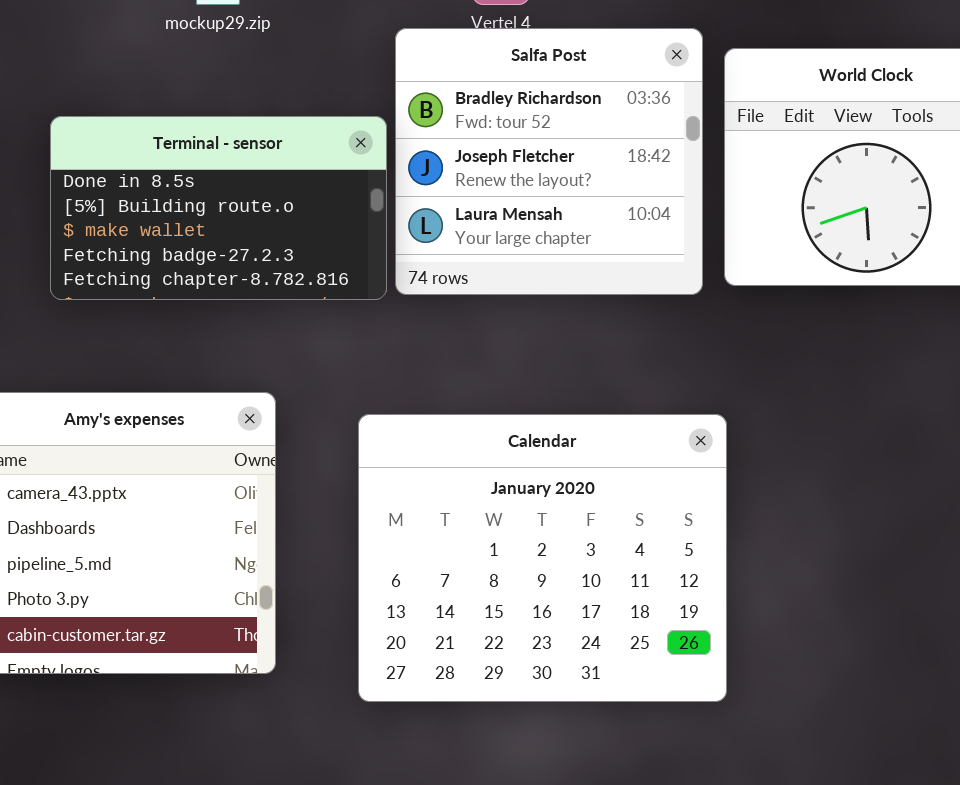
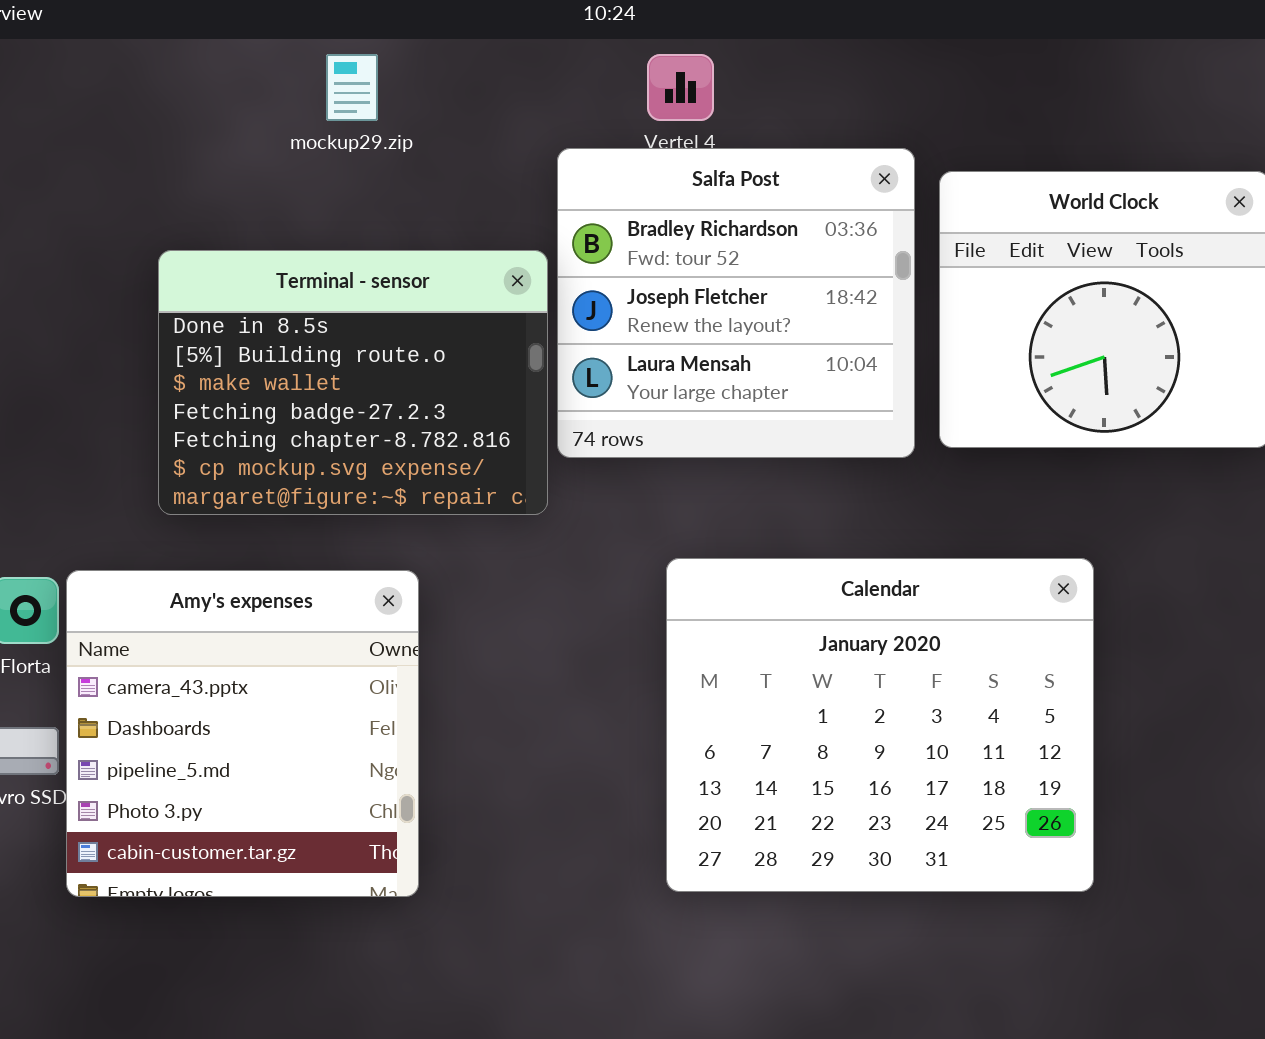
Terminal - sensor: [50,116,387,300] -> [158,250,548,515], resized
Calendar: [358,414,727,702] -> [666,558,1094,892], moved

